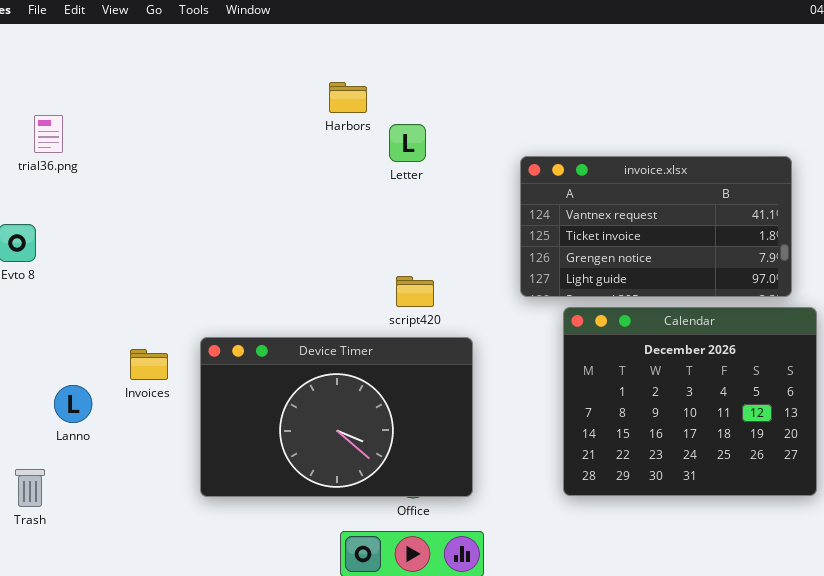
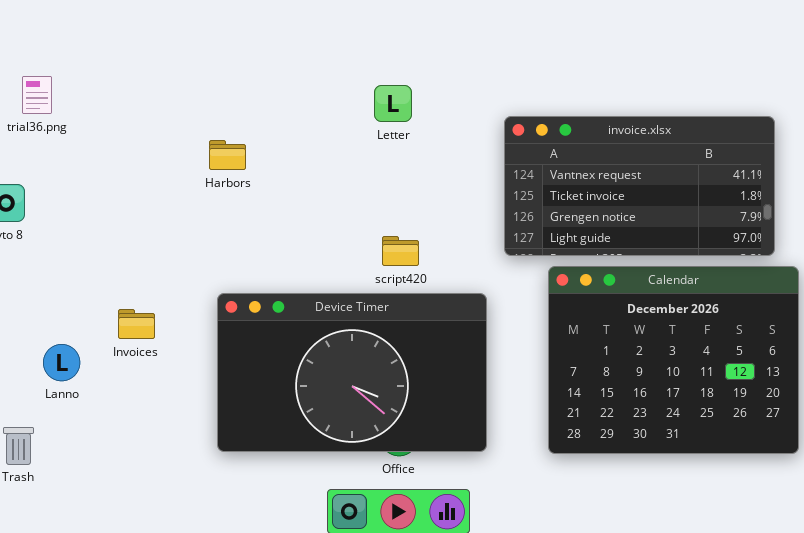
Harbors: [329,82,367,113] -> [209,140,246,170], moved
Device Timer: [200,337,473,497] -> [217,293,487,452], moved

